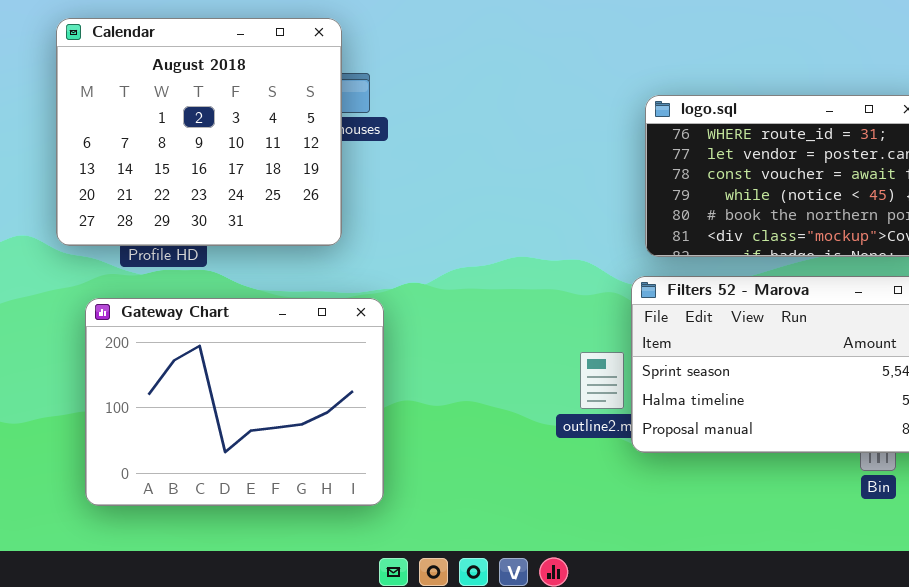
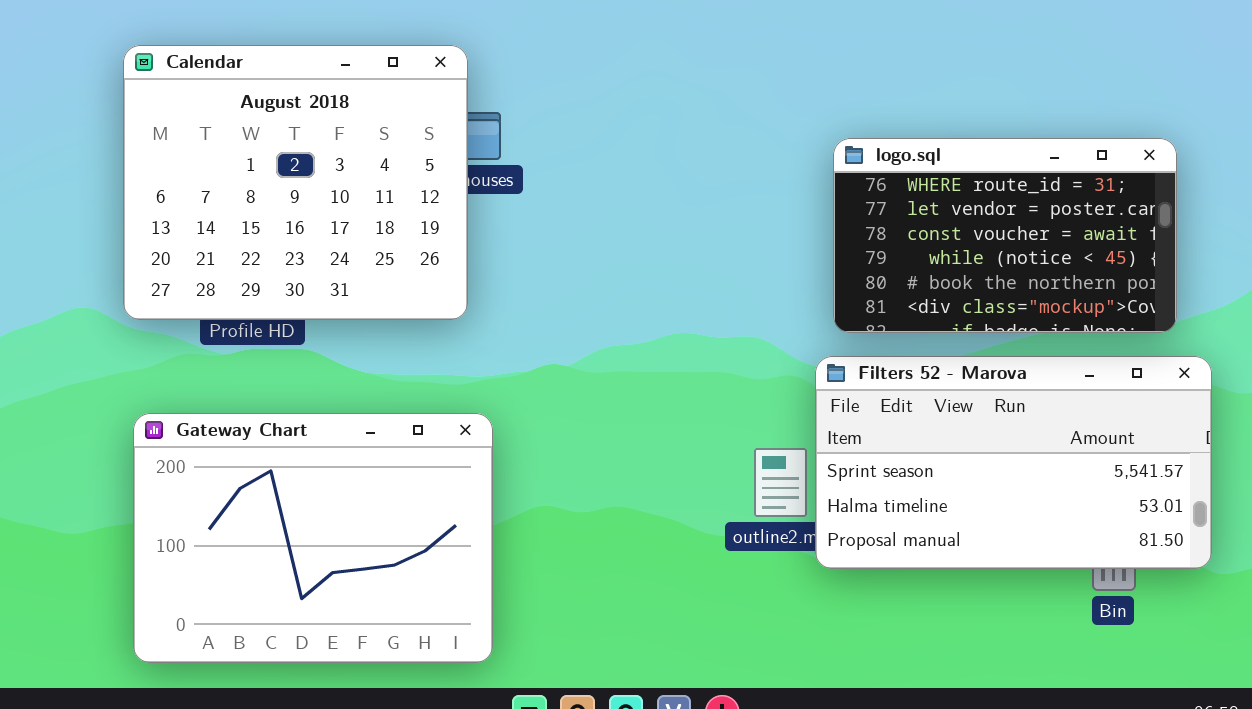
Gateway Chart: [85,298,384,506] -> [133,413,493,663], moved

